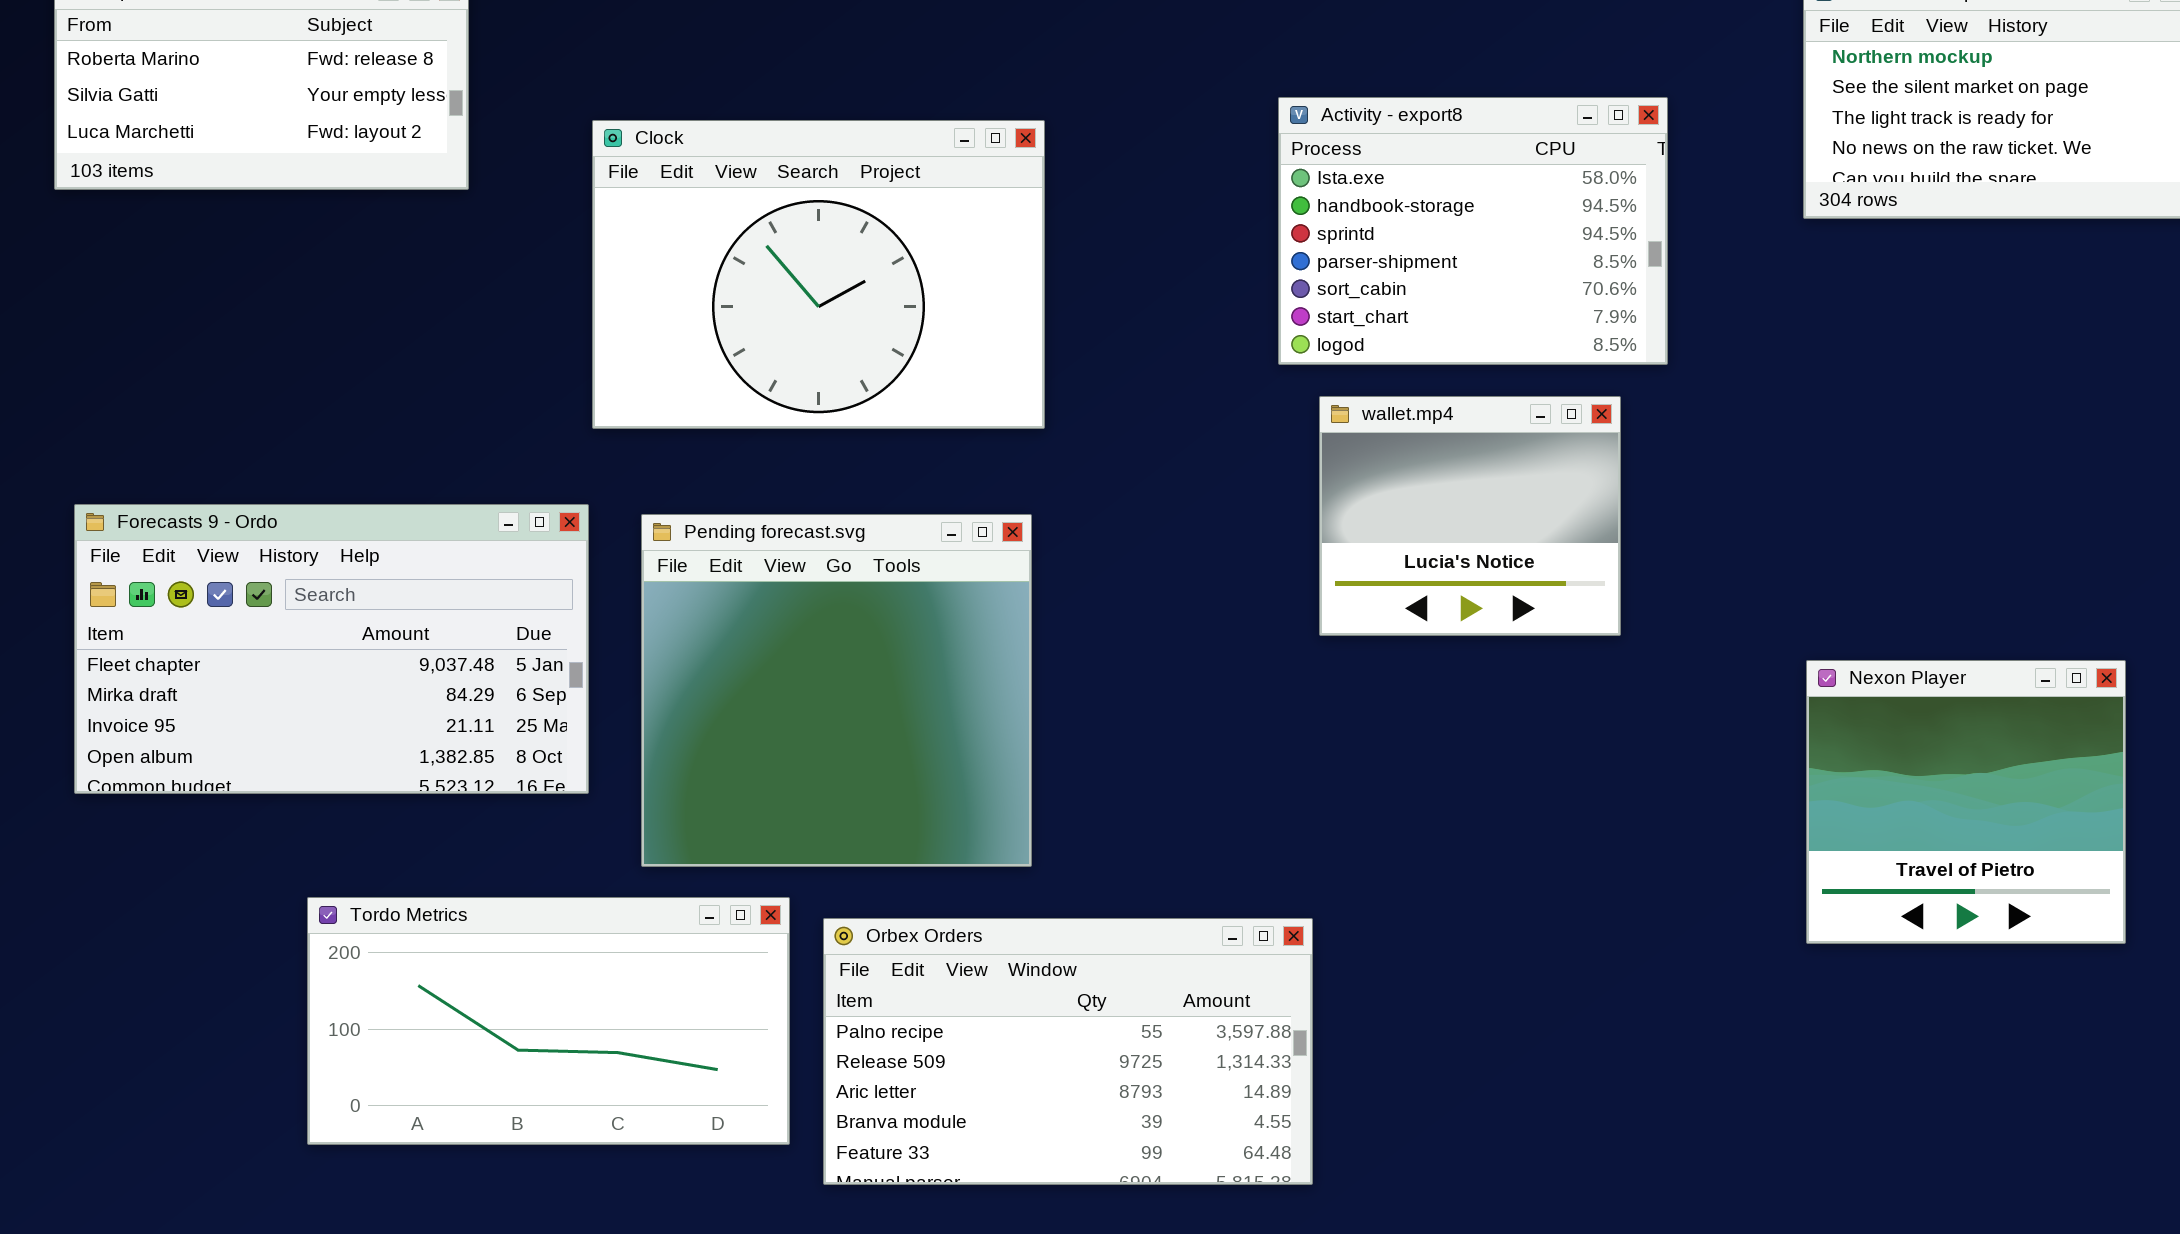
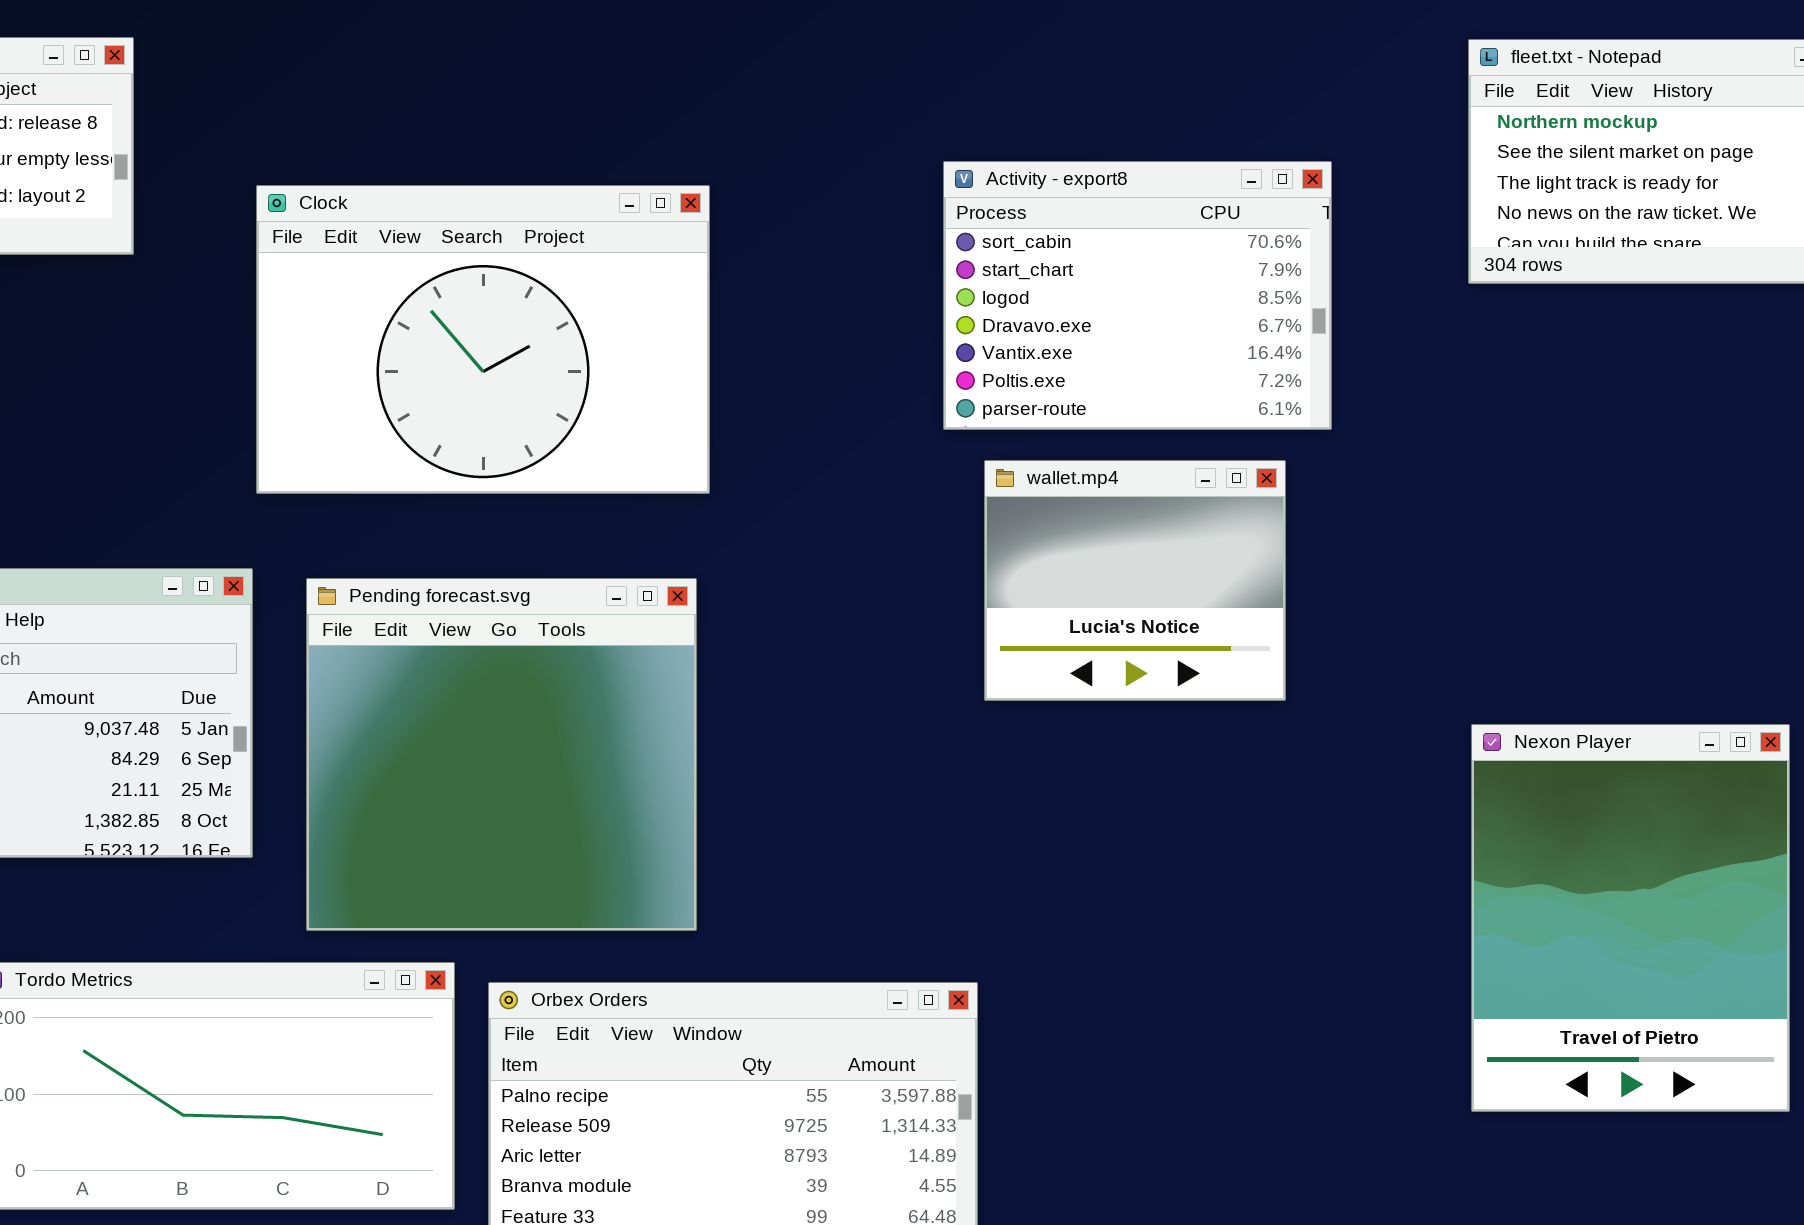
Activity - export8: [1278,97,1668,365] -> [943,161,1332,430], scrolled down 4 rows
Nexon Player: [1806,660,2126,944] -> [1471,724,1790,1112], resized

